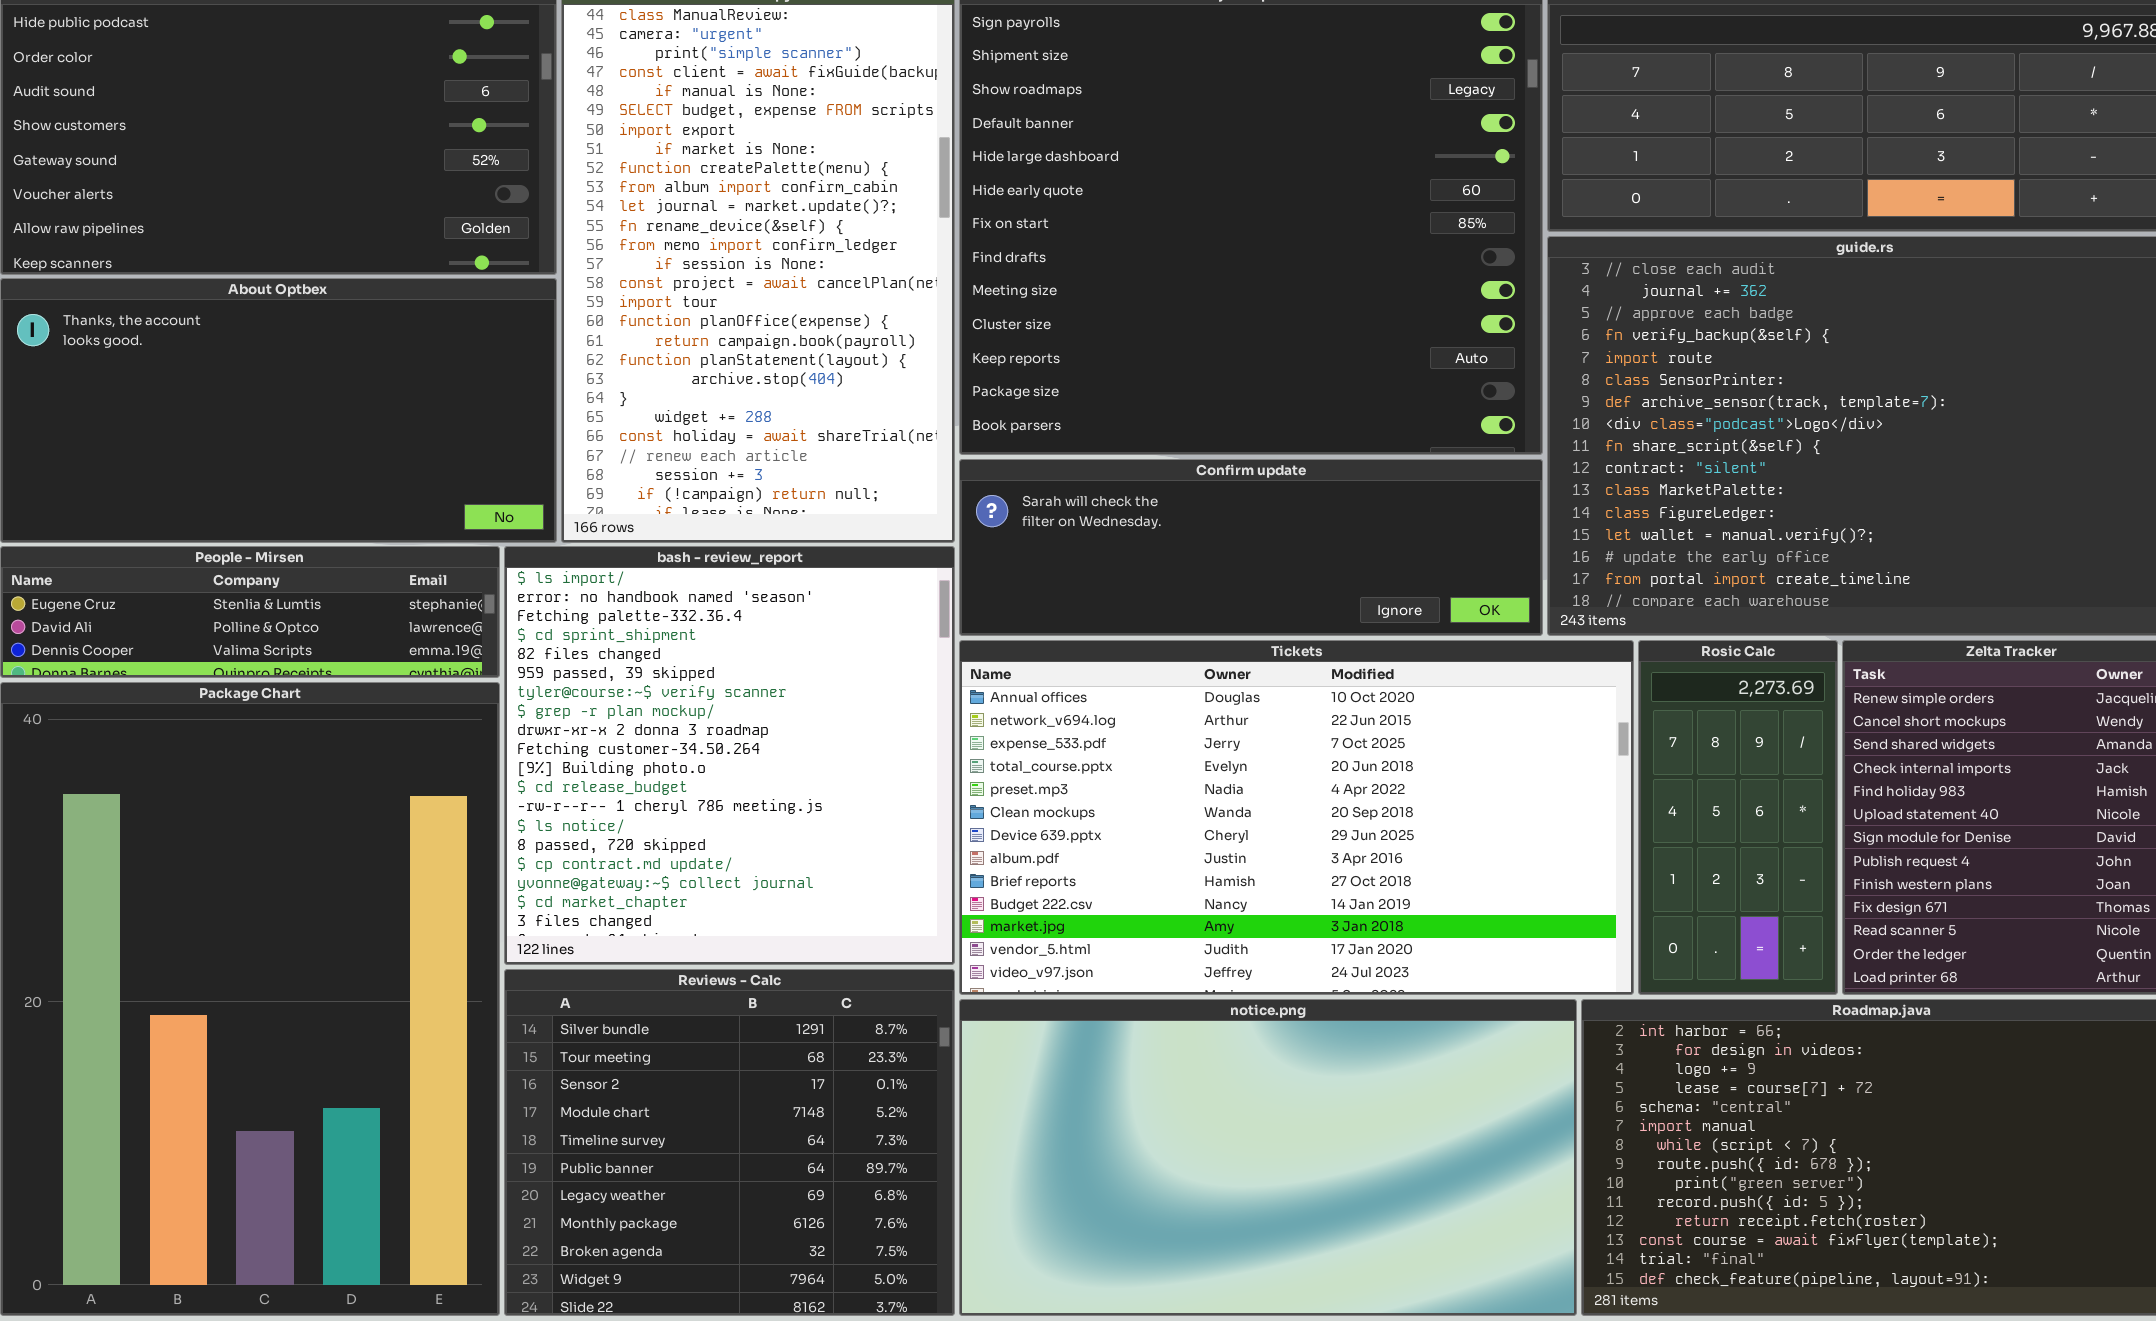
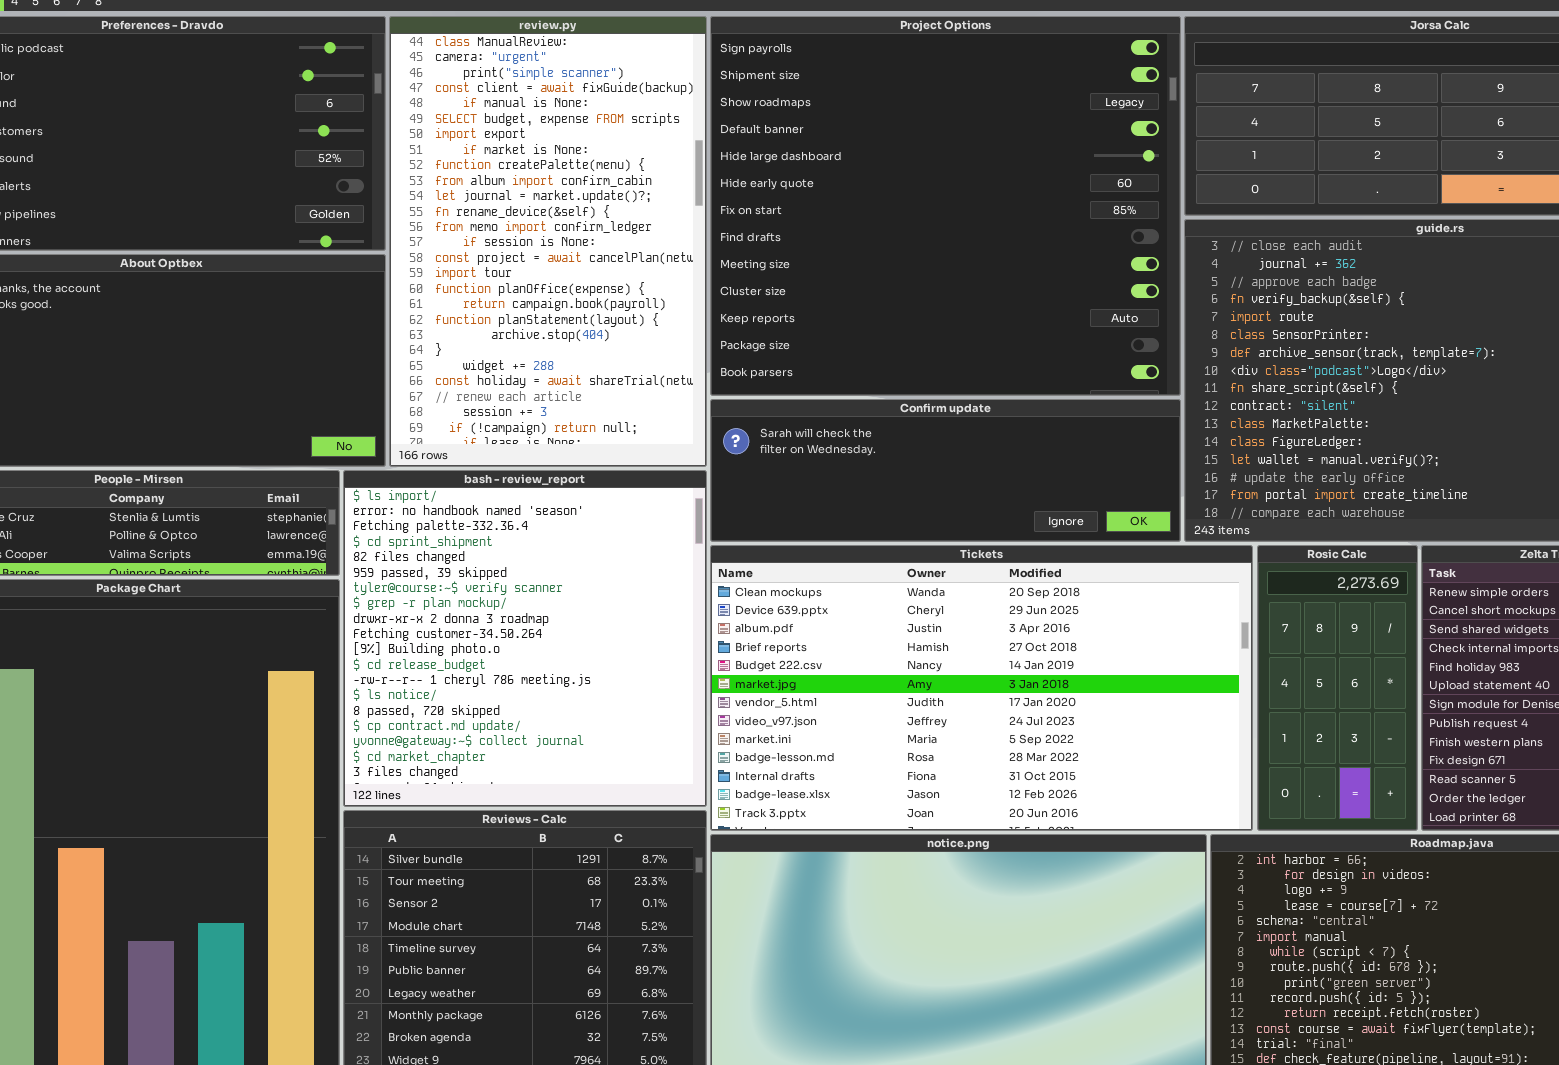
Tickets: [959,640,1634,995] -> [710,545,1253,831], scrolled down 5 rows

